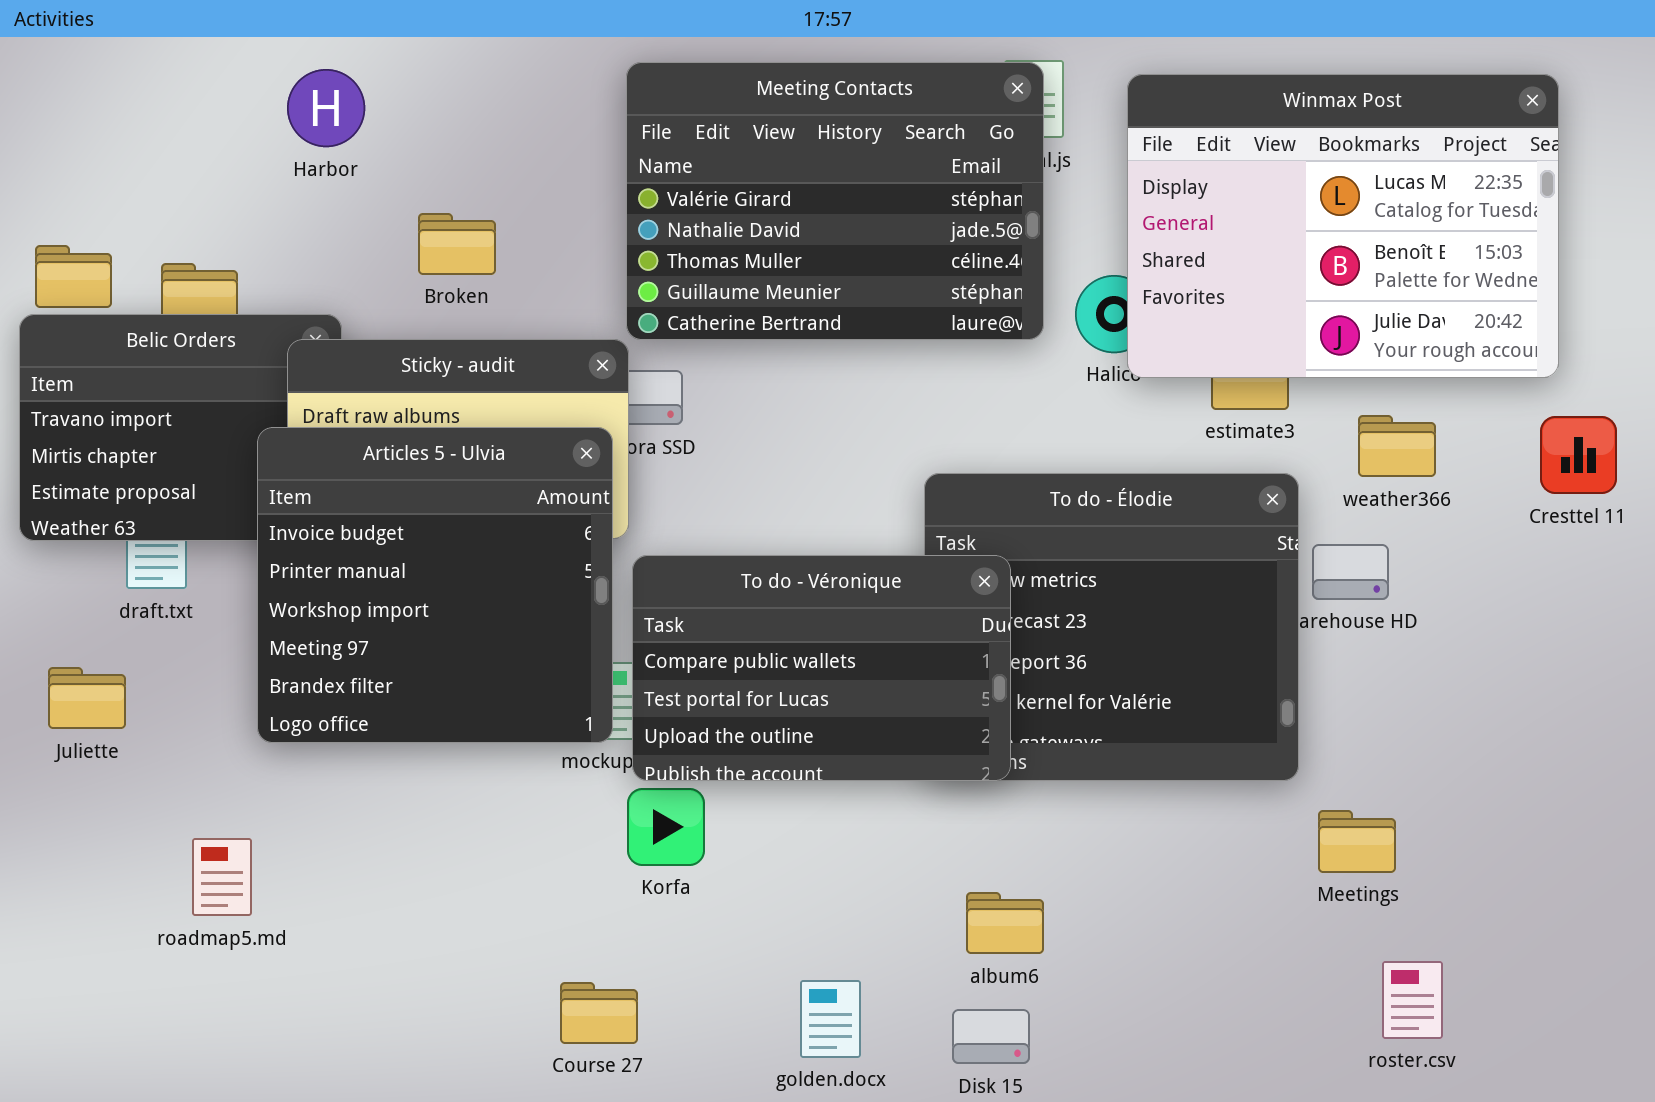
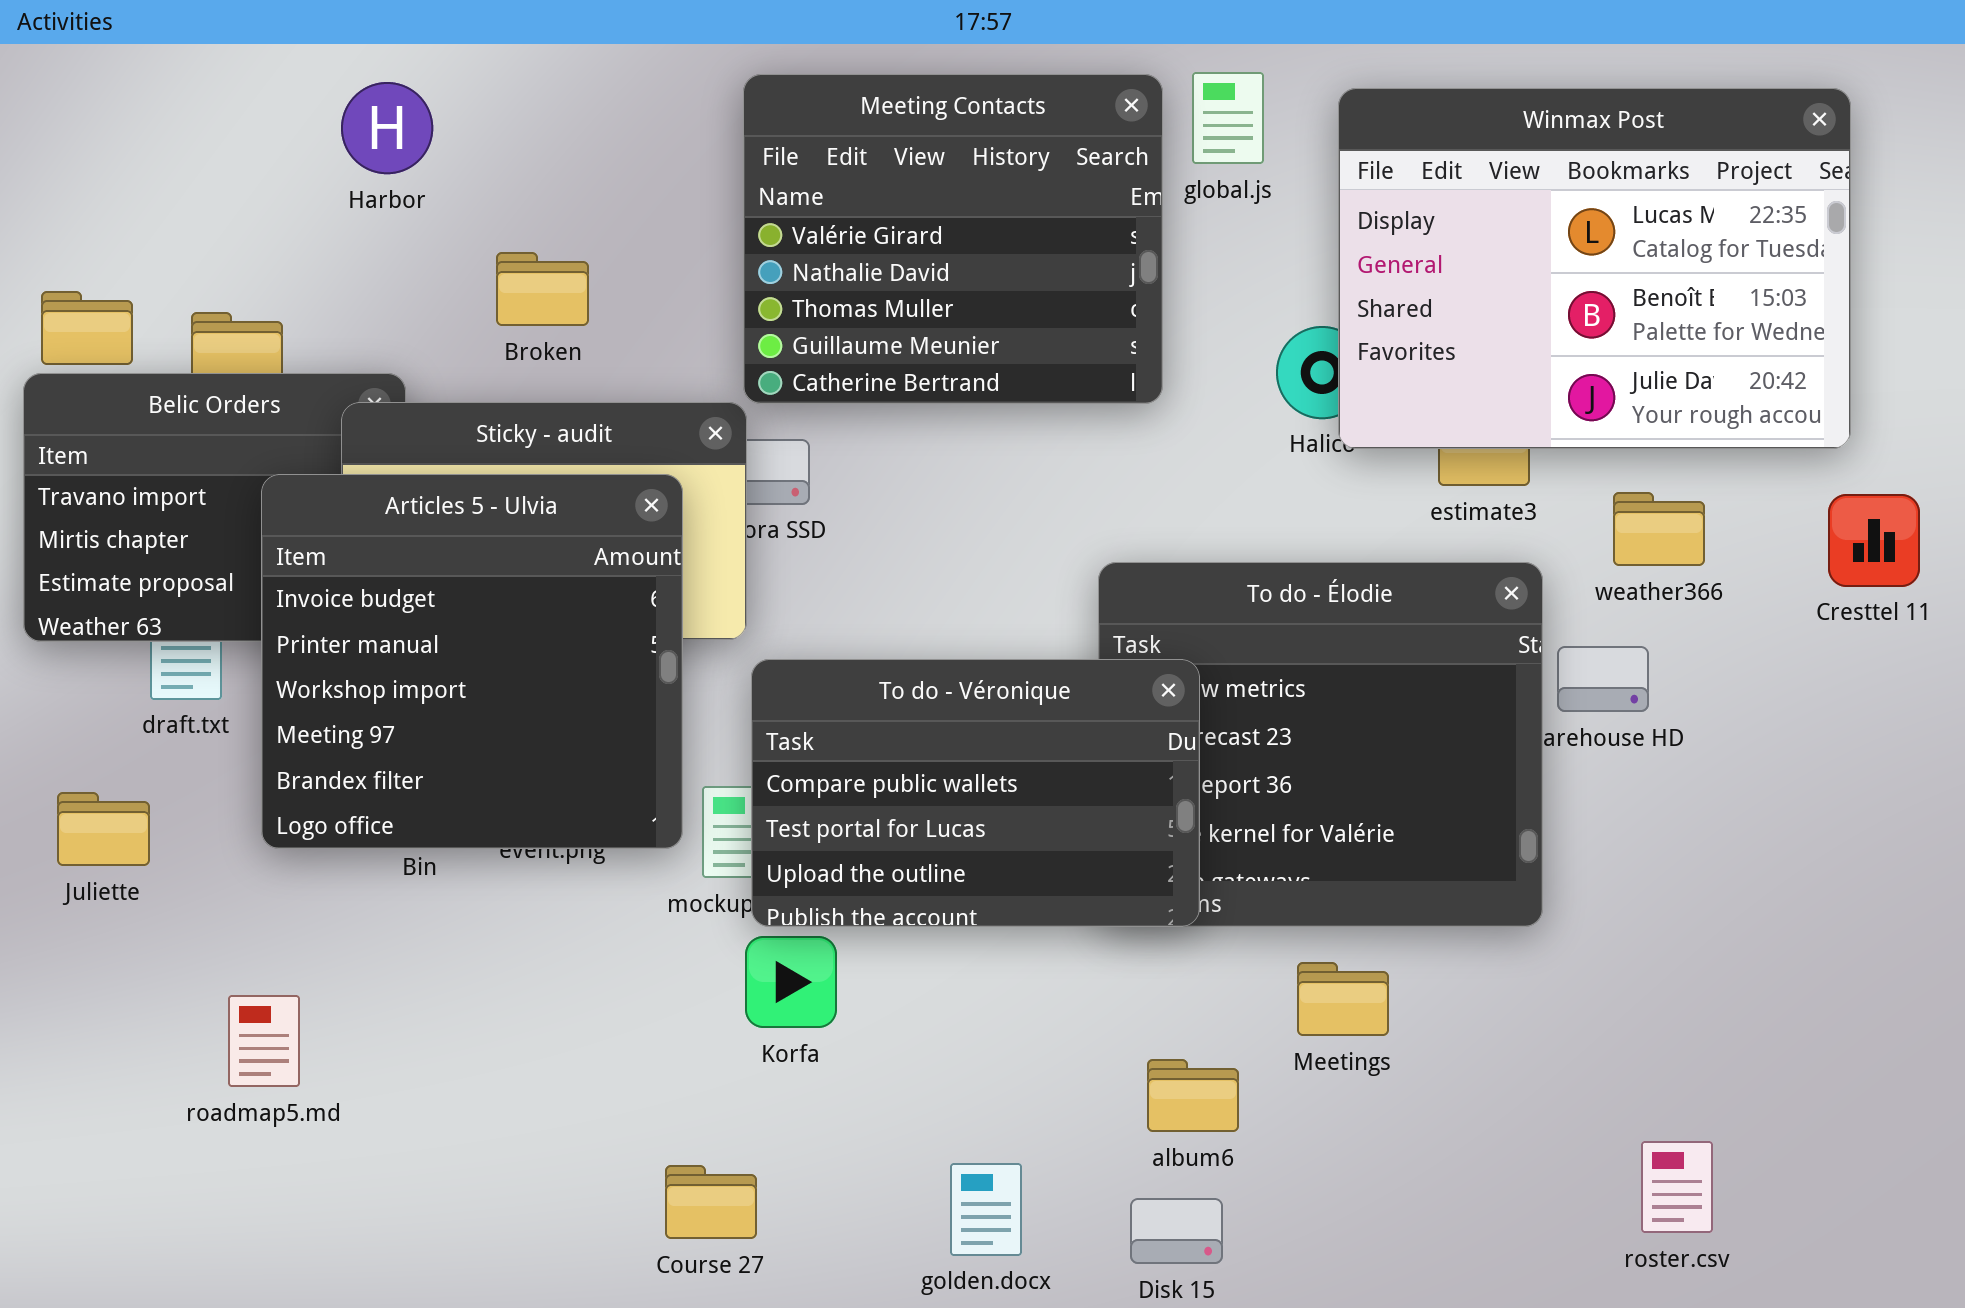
Meeting Contacts: [626,62,1044,340] -> [743,74,1163,404], resized
Articles 5 - Ulvia: [257,427,613,743] -> [261,474,683,849], moved
Meetings: [1318,810,1396,873] -> [1297,962,1389,1036], moved

